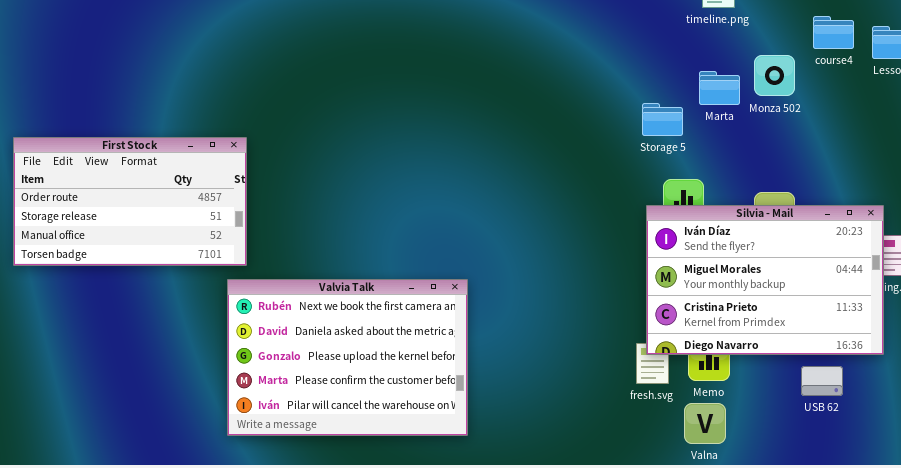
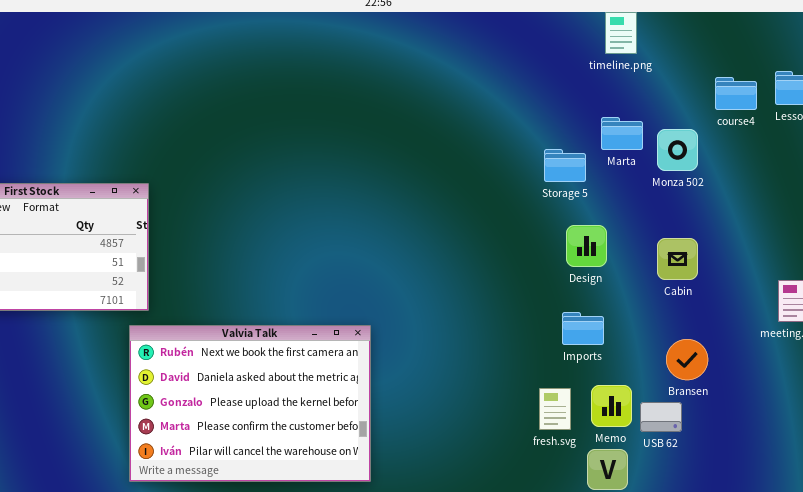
course4: [813,16,854,49] -> [715,77,757,110], moved
Monza 502: [754,55,795,96] -> [657,129,698,171], moved
Silvia - Mail: [646,205,884,355] -> none, closed
USB 62: [801,366,843,396] -> [640,402,682,432], moved

